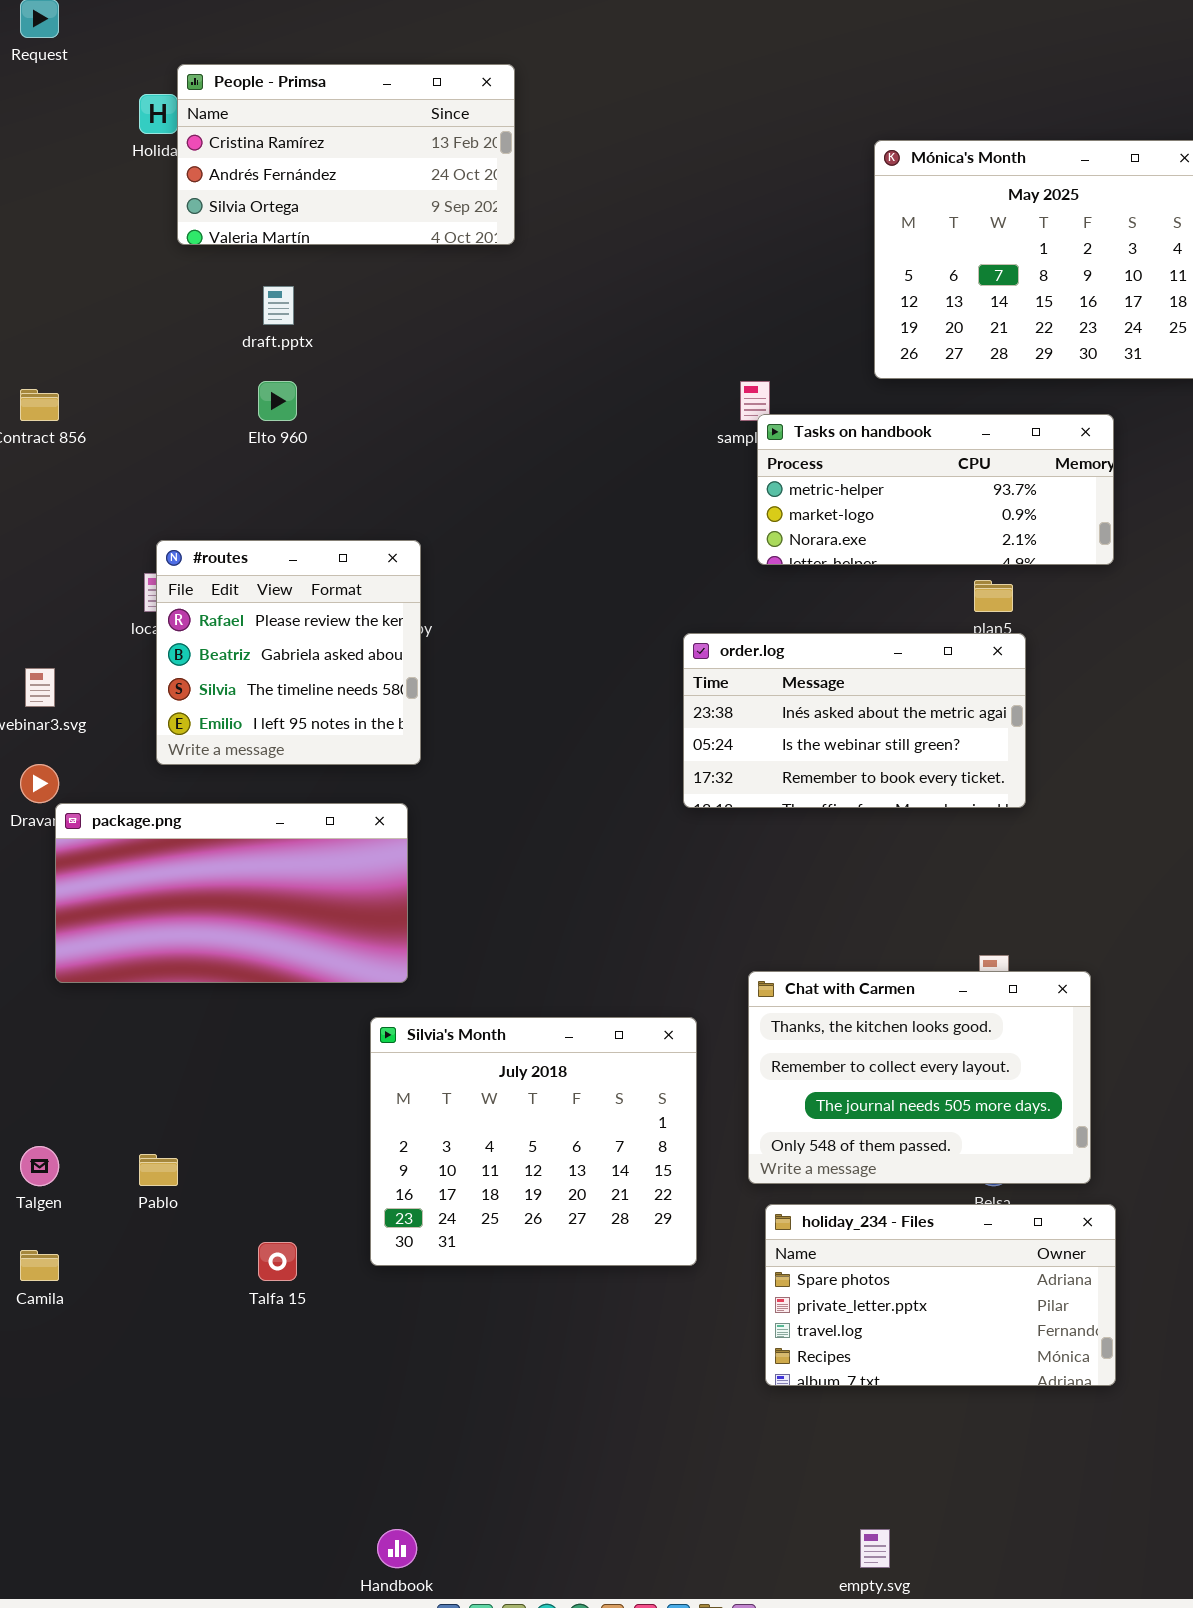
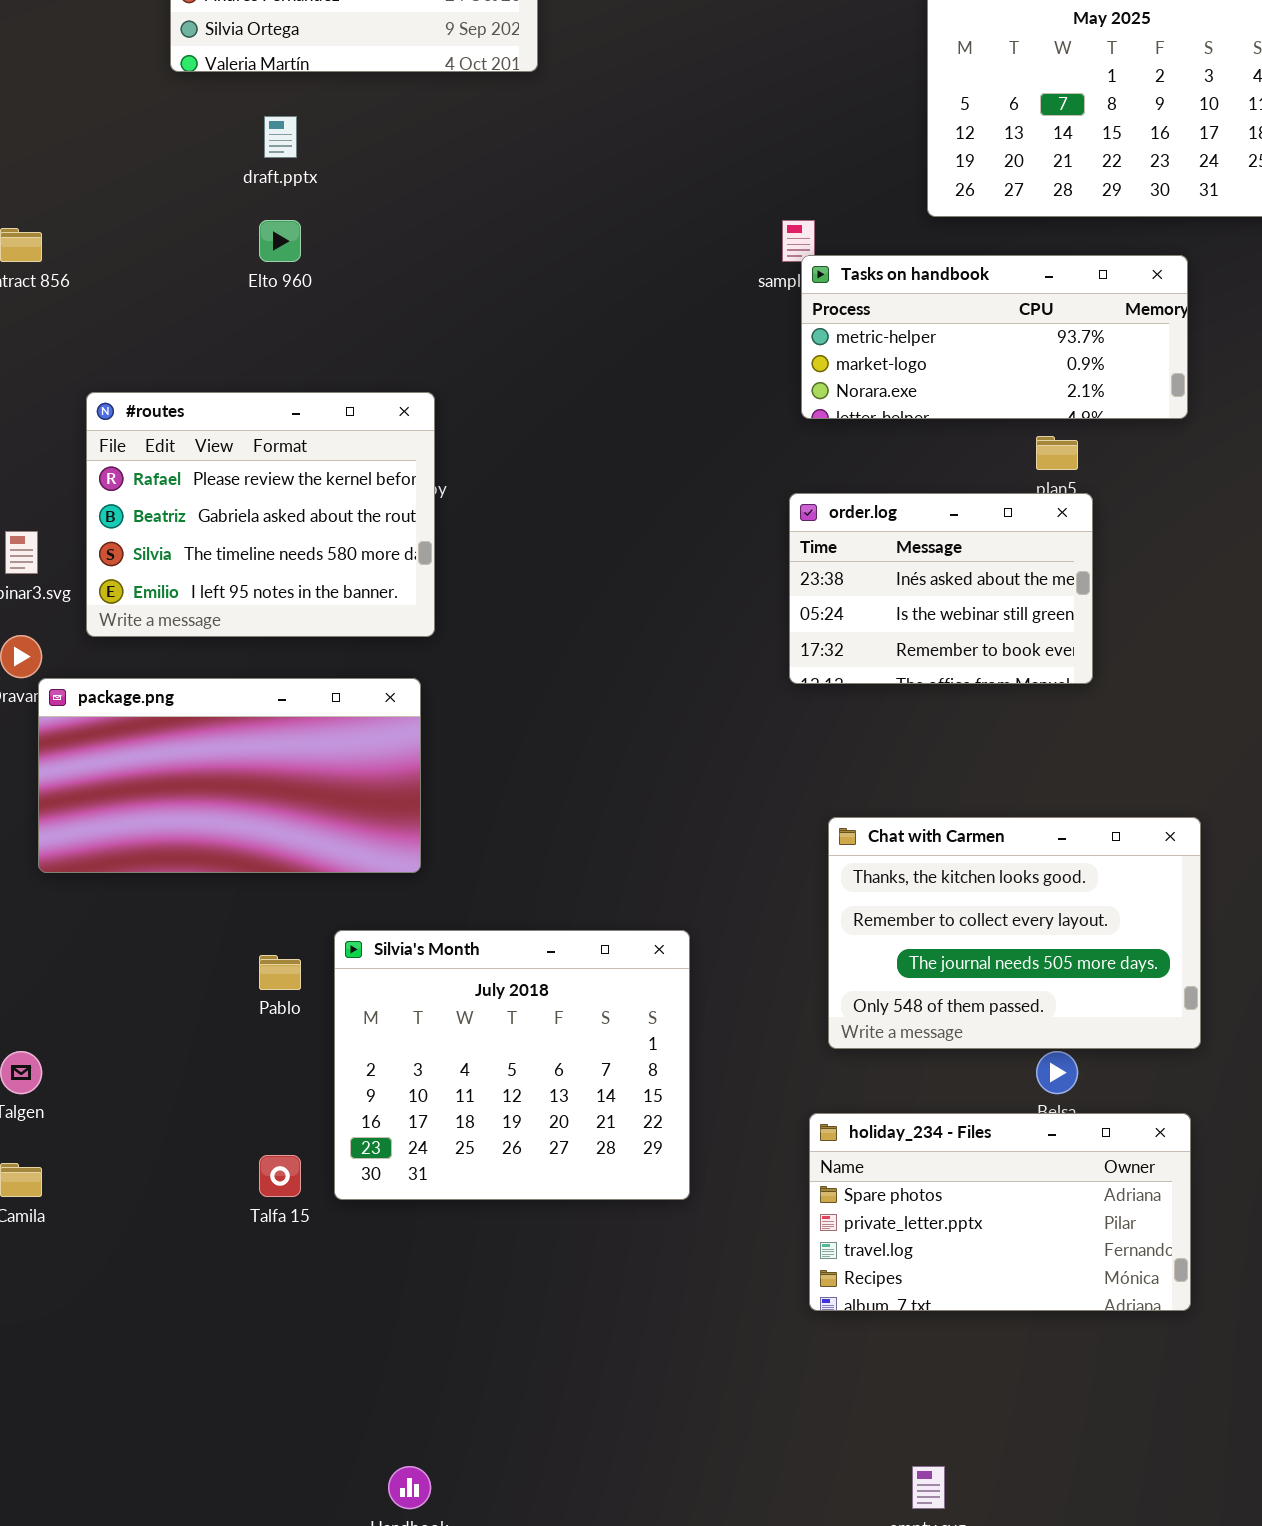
#routes: [156,540,421,765] -> [86,392,435,637], resized
order.log: [683,633,1026,808] -> [789,493,1093,684], resized
Chat with Carmen: [748,971,1091,1184] -> [828,817,1201,1049], moved
Silvia's Month: [370,1017,697,1266] -> [334,930,690,1200], moved
Pablo: [139,1154,178,1186] -> [259,955,301,990], moved

